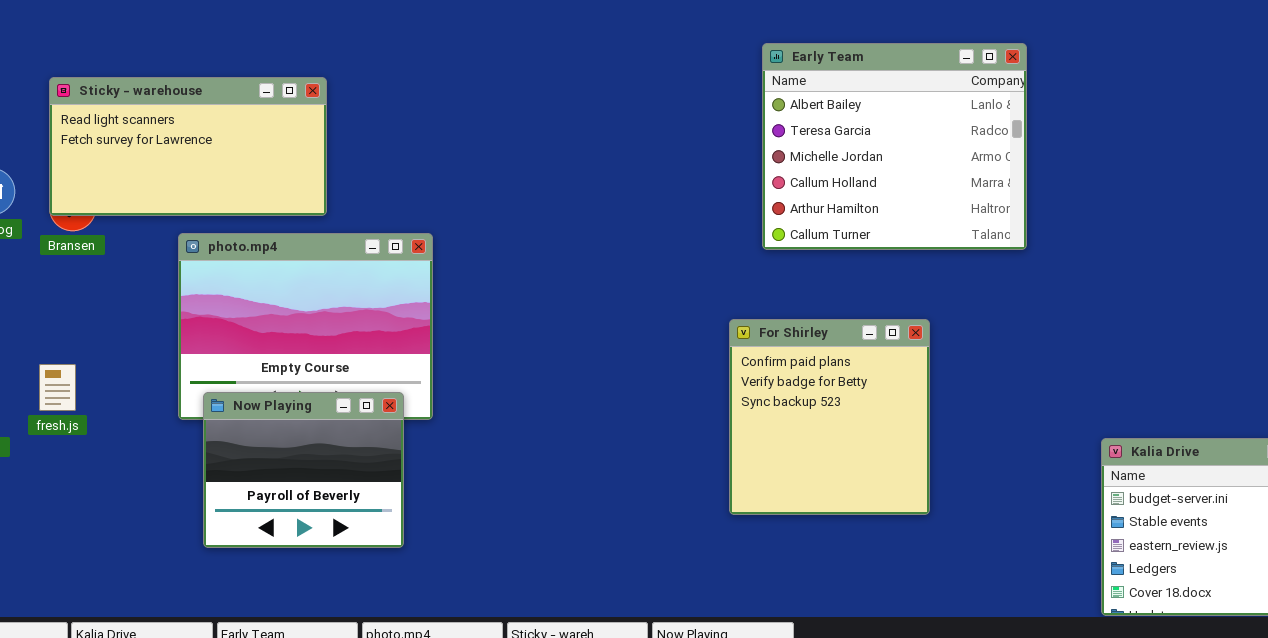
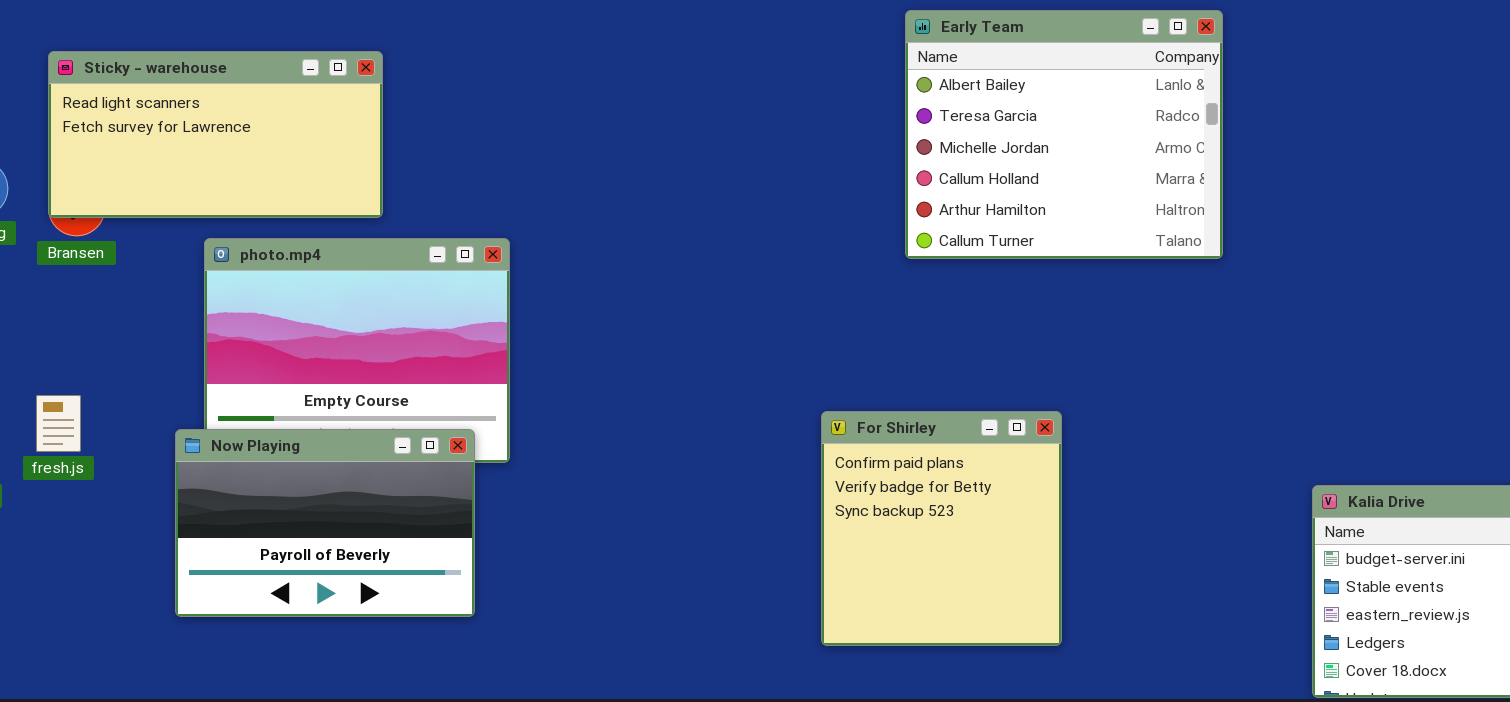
For Shirley: [729,319,930,515] -> [821,411,1062,646], moved
Now Playing: [203,392,404,548] -> [175,429,475,617], resized

